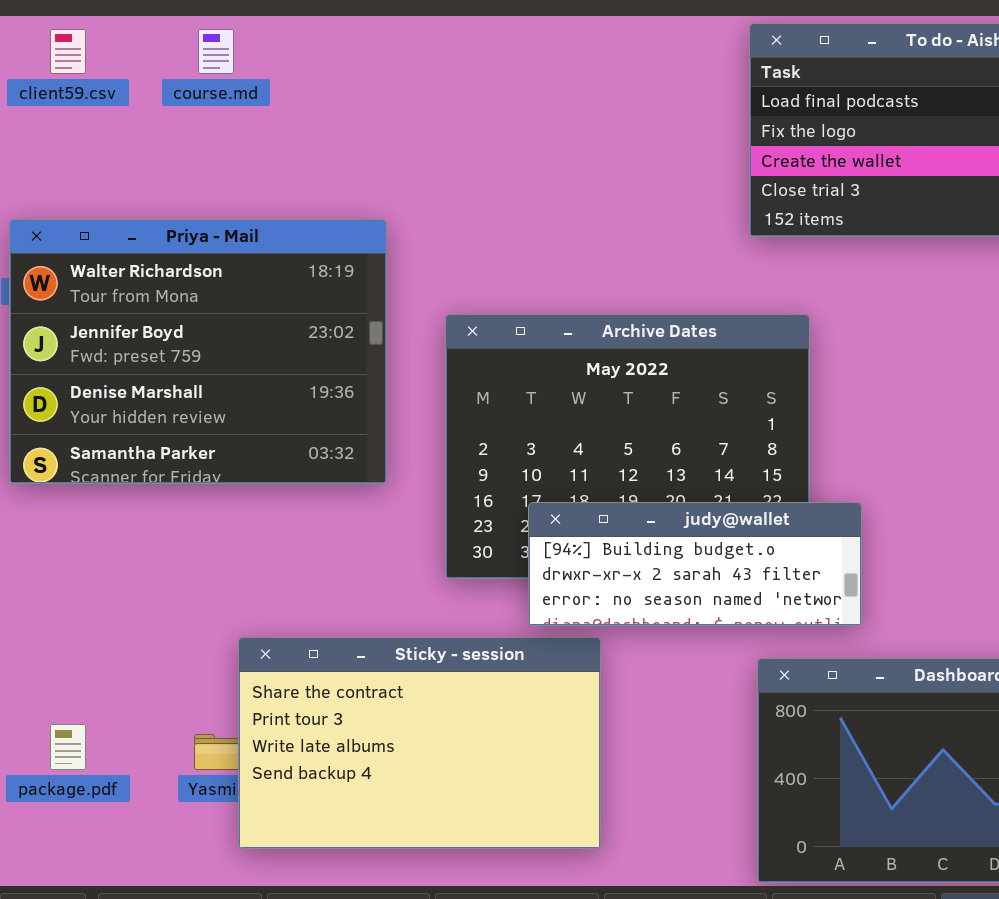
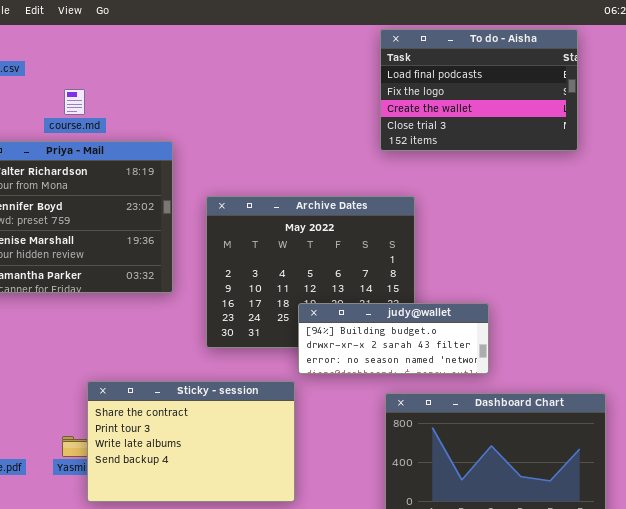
course.md: [198,29,234,74] -> [64,89,85,115], moved
judy@wallet: [528,502,862,626] -> [298,303,489,374], moved

